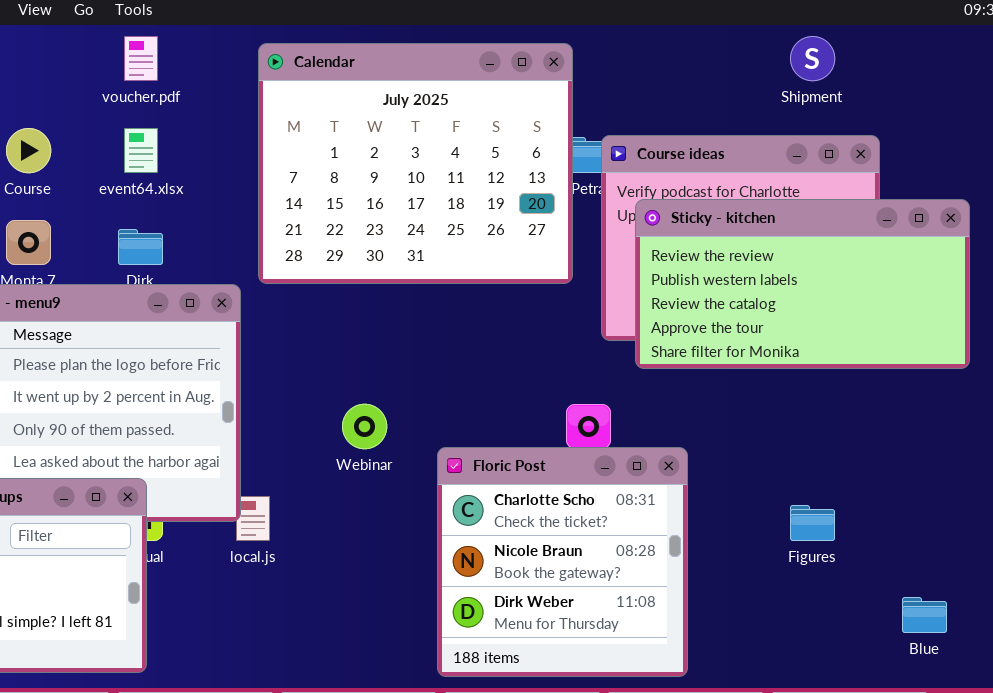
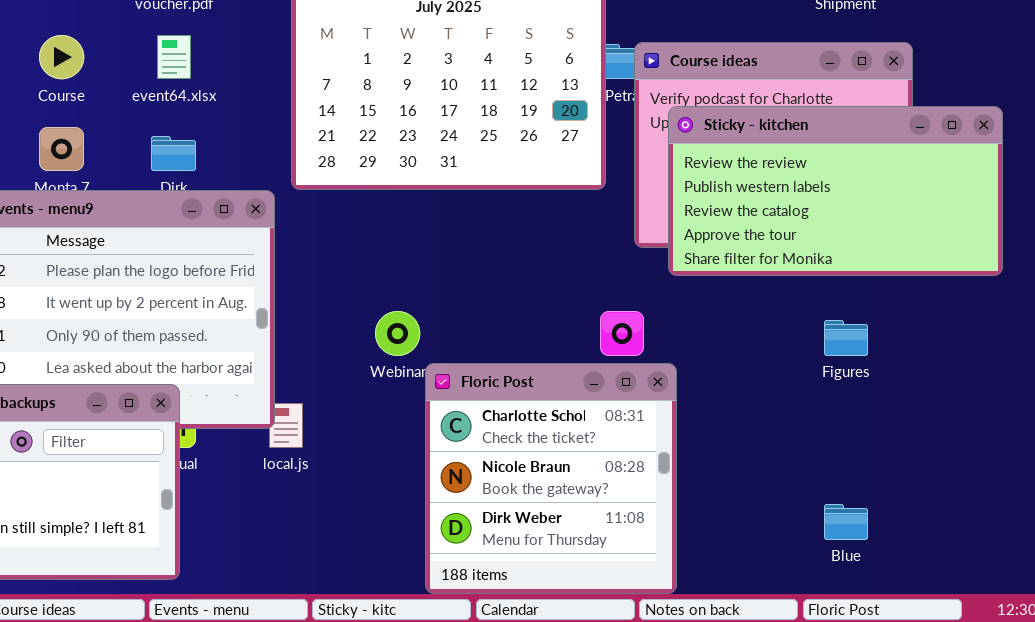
Floric Post: [437,447,688,677] -> [425,363,677,594], moved
Figures: [790,505,835,541] -> [824,320,868,356], moved
Blue: [902,597,947,633] -> [824,504,868,540], moved

